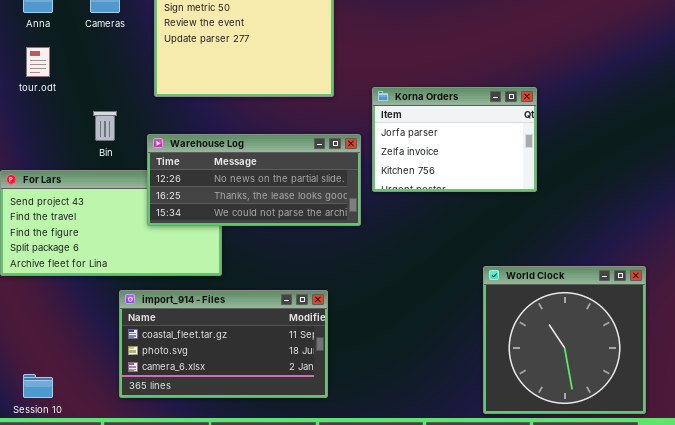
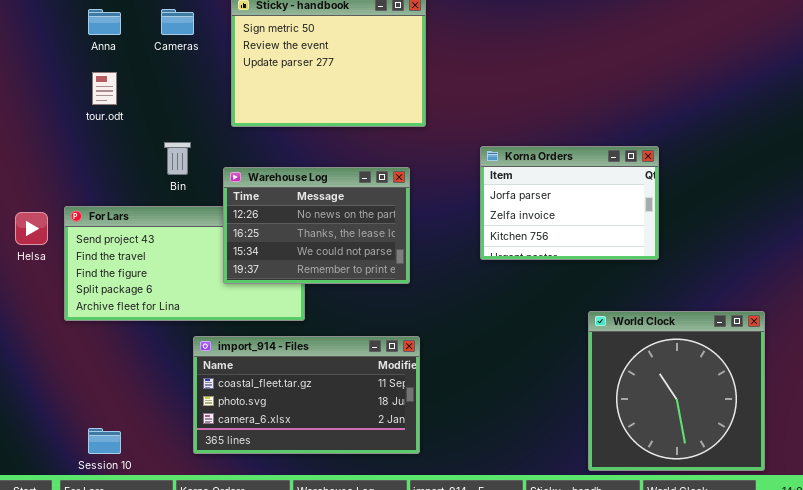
Korna Orders: [372,87,537,192] -> [480,146,659,260], moved
Warehouse Log: [147,134,361,226] -> [223,167,410,284], resized

